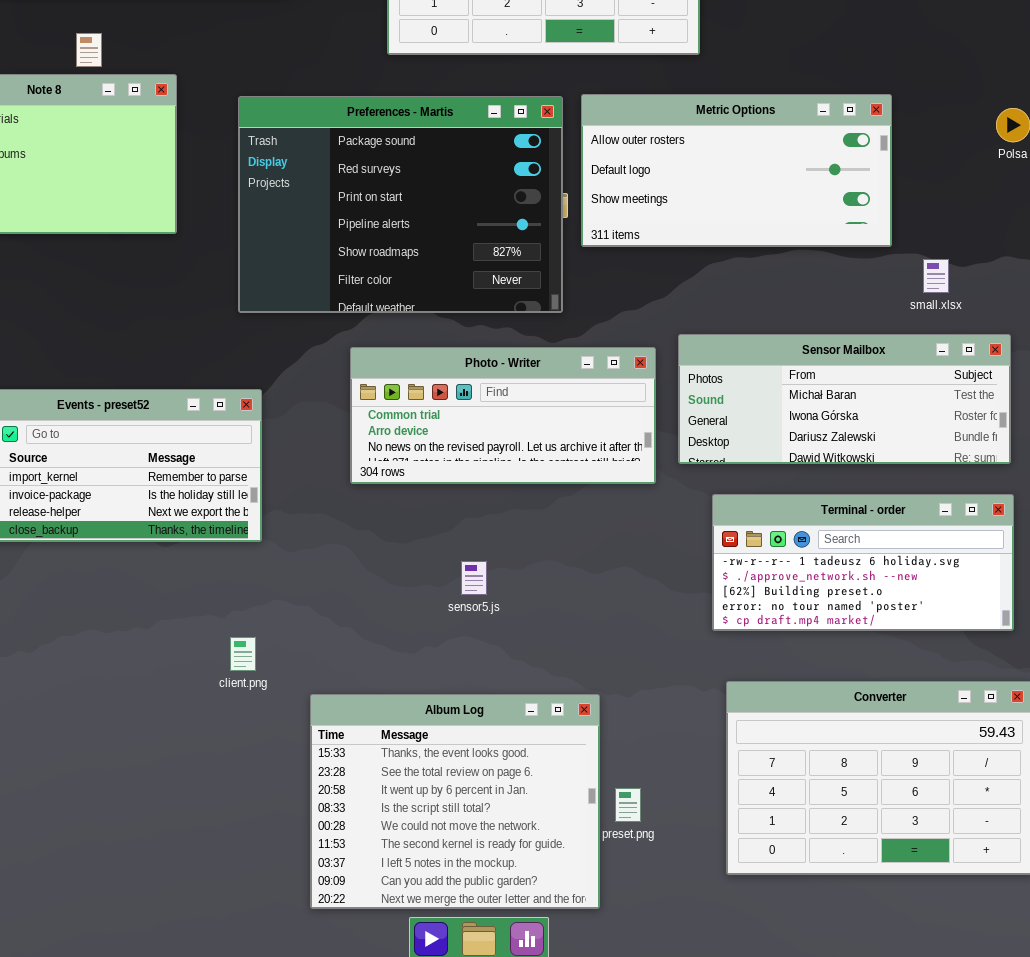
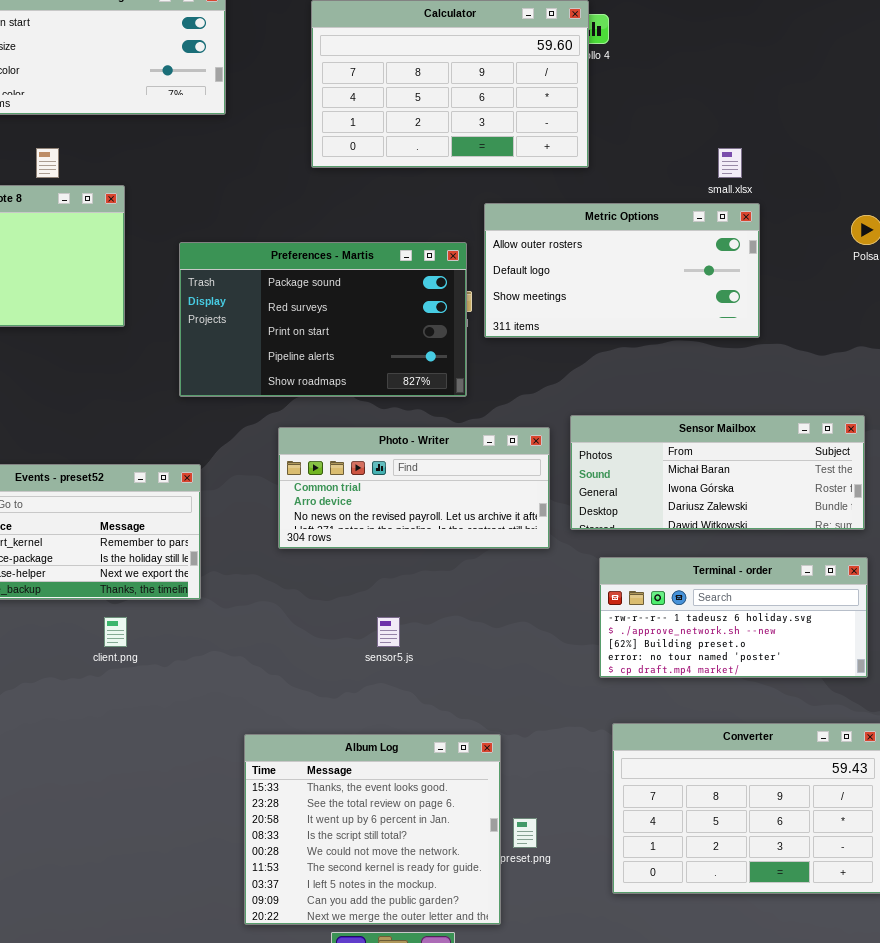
Preferences - Martis: [238,96,563,313] -> [179,242,467,397], resized
small.xlsx: [923,259,949,293] -> [718,148,742,178], moved
client.png: [230,637,256,671] -> [104,617,127,647], moved

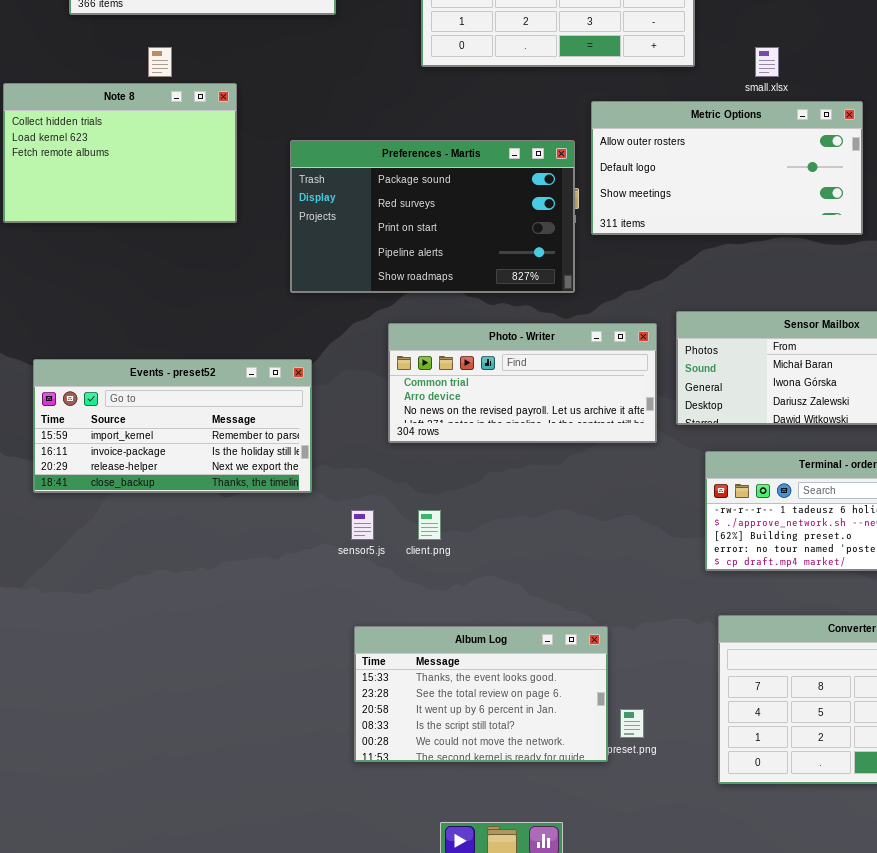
small.xlsx: [718,148,742,178] -> [755,47,779,77], moved
client.png: [104,617,127,647] -> [418,510,441,540], moved
sensor5.js: [377,617,400,647] -> [351,510,374,540], moved
Album Log: [244,734,501,925] -> [354,626,608,762], resized

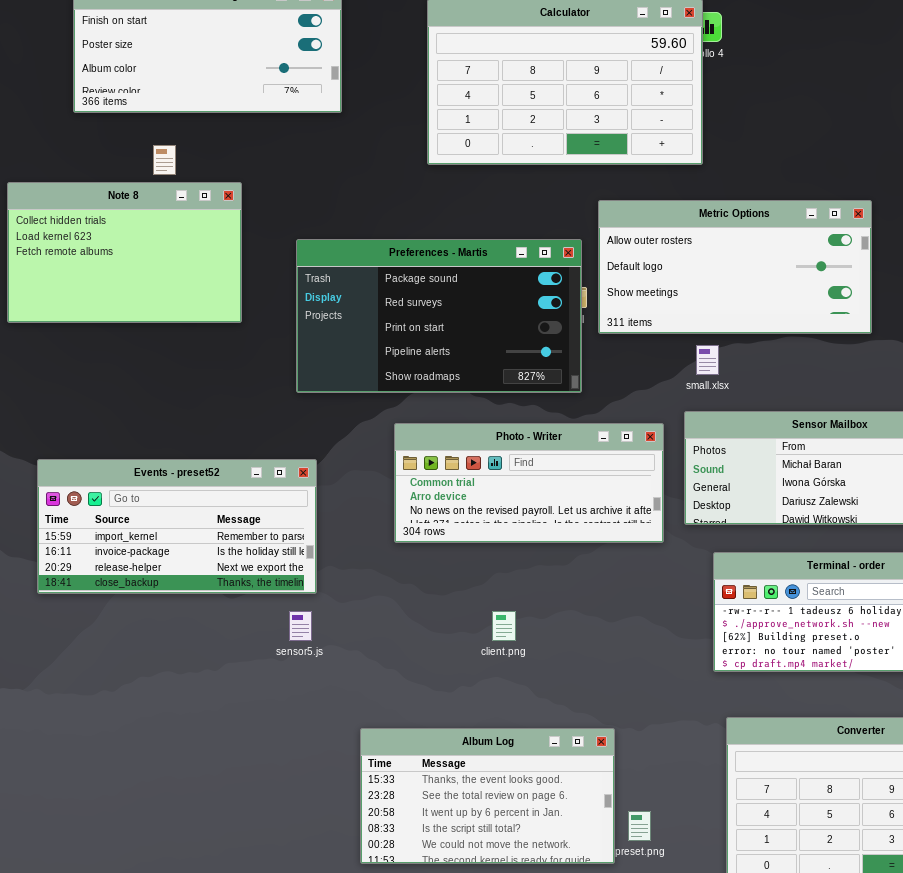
small.xlsx: [755,47,779,77] -> [696,345,719,375], moved
sensor5.js: [351,510,374,540] -> [289,611,312,641], moved
client.png: [418,510,441,540] -> [492,611,516,641], moved

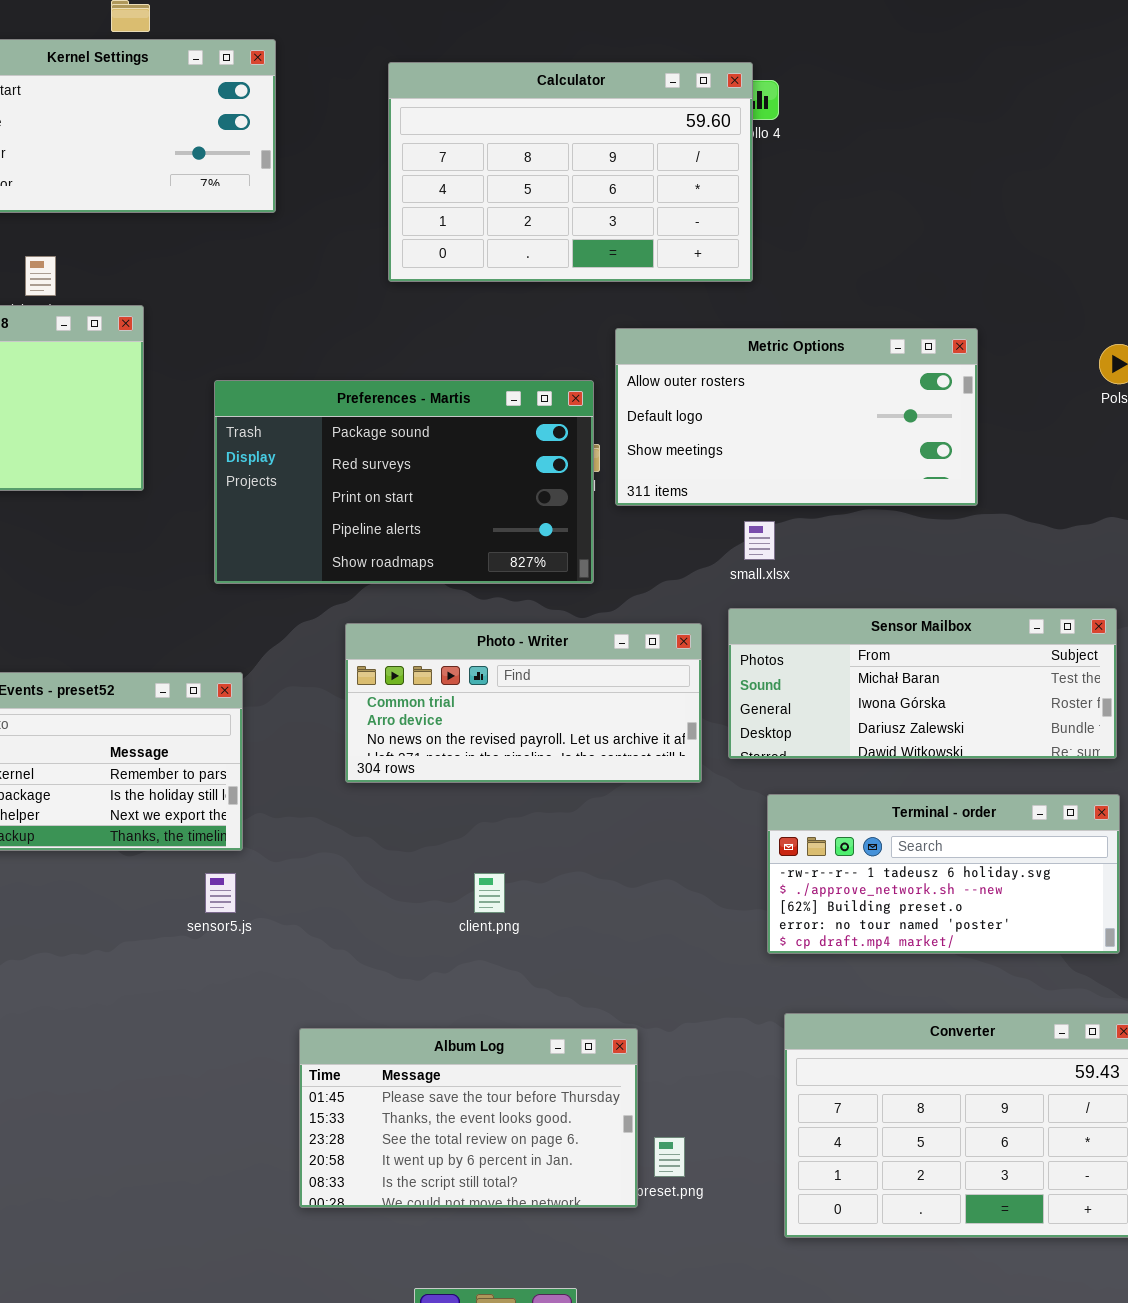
Album Log: [360,728,615,864] -> [299,1028,638,1208], scrolled up 1 row

